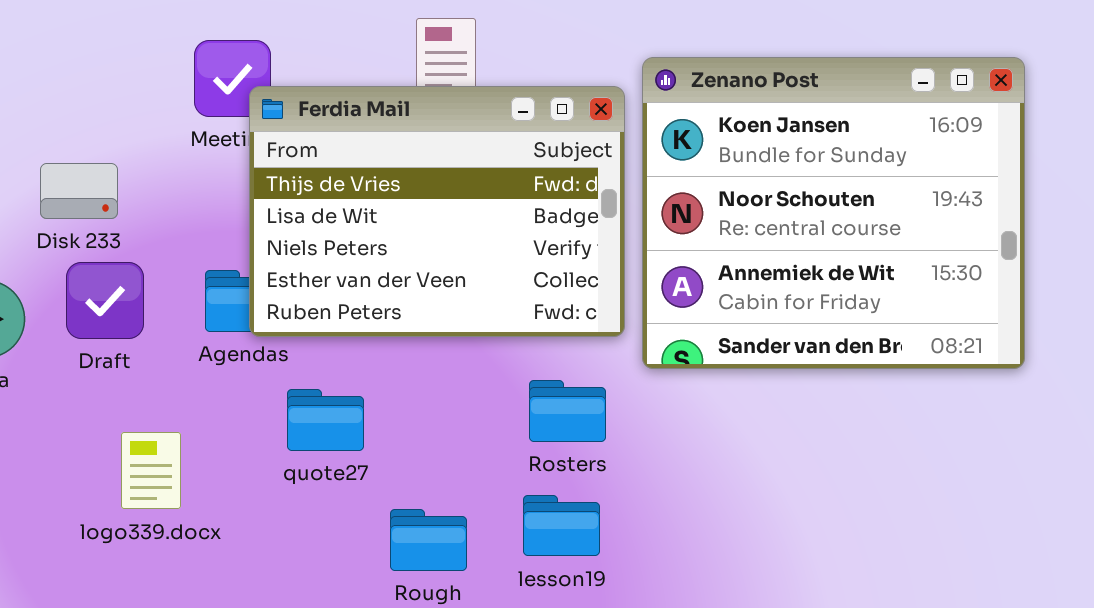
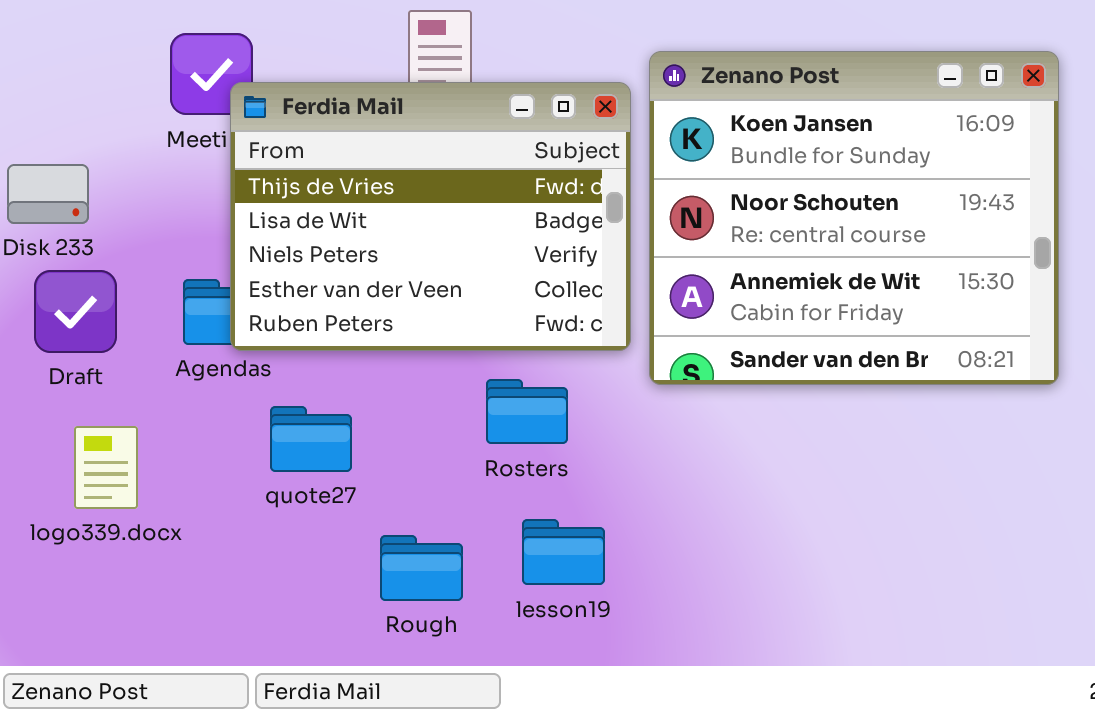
Rosters: [529,380,606,442] -> [486,379,568,444], moved
logo339.docx: [121,432,181,509] -> [74,426,138,509], moved

